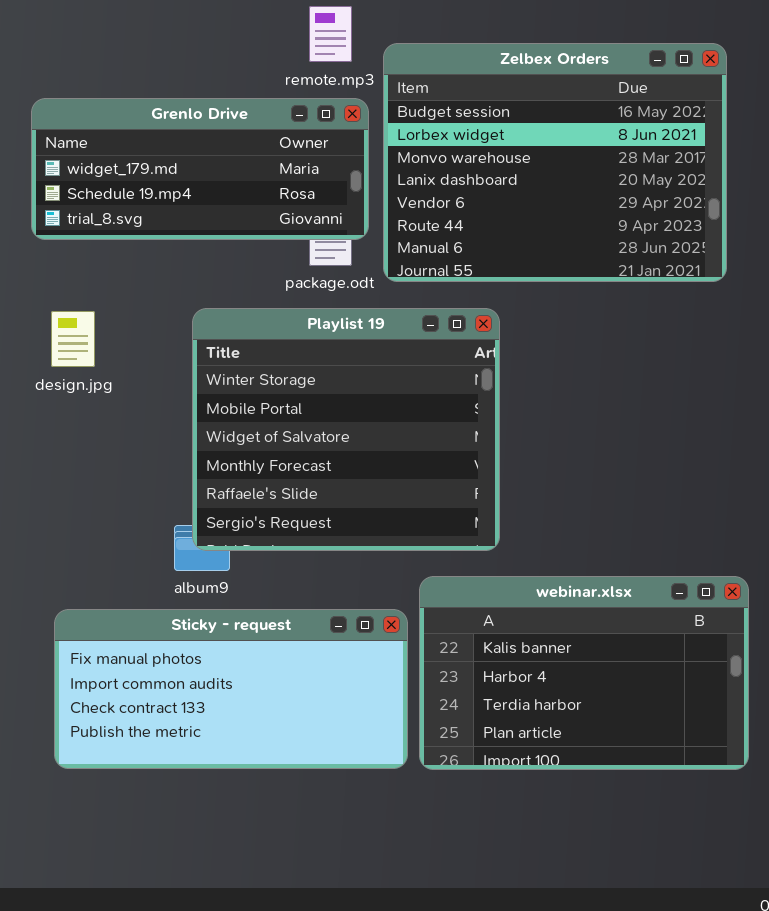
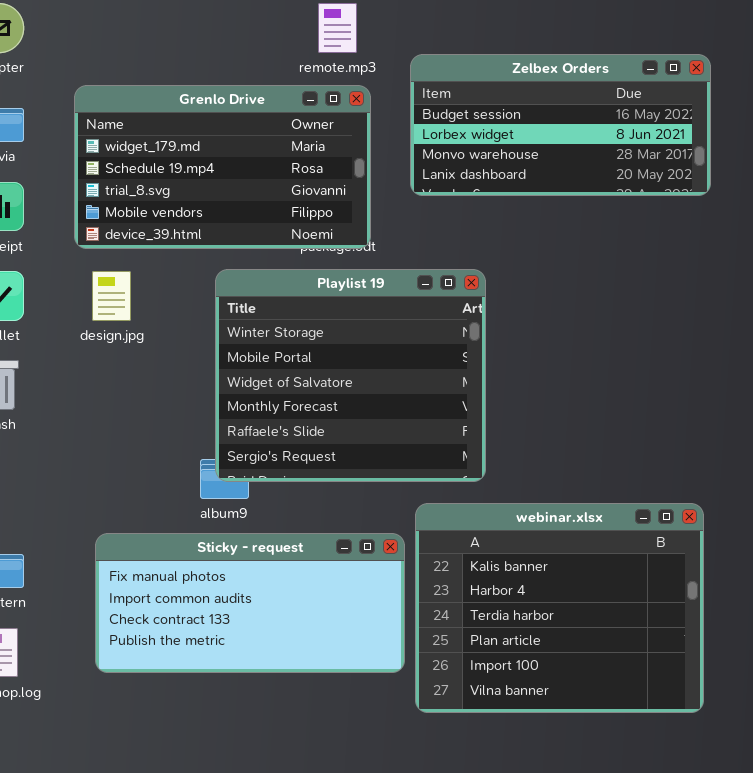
Zelbex Orders: [383,43,727,282] -> [410,54,711,196], moved, resized
Grenlo Drive: [31,98,369,240] -> [74,85,371,249], resized
webinar.xlsx: [419,576,749,770] -> [415,503,704,713], resized

